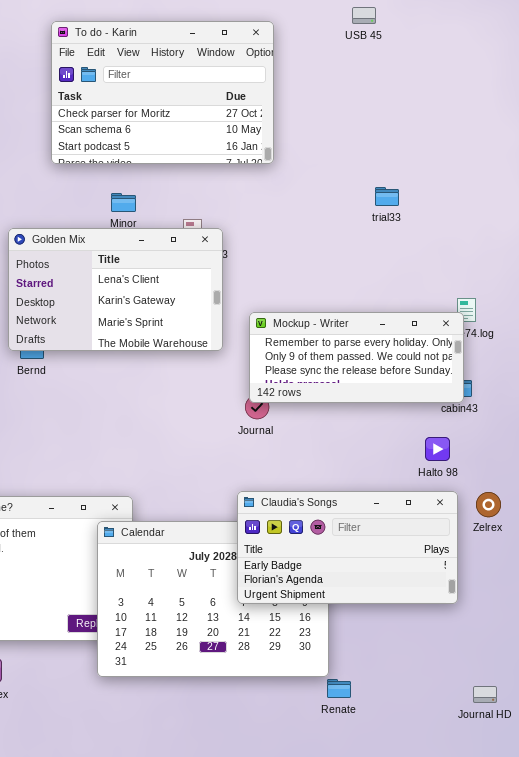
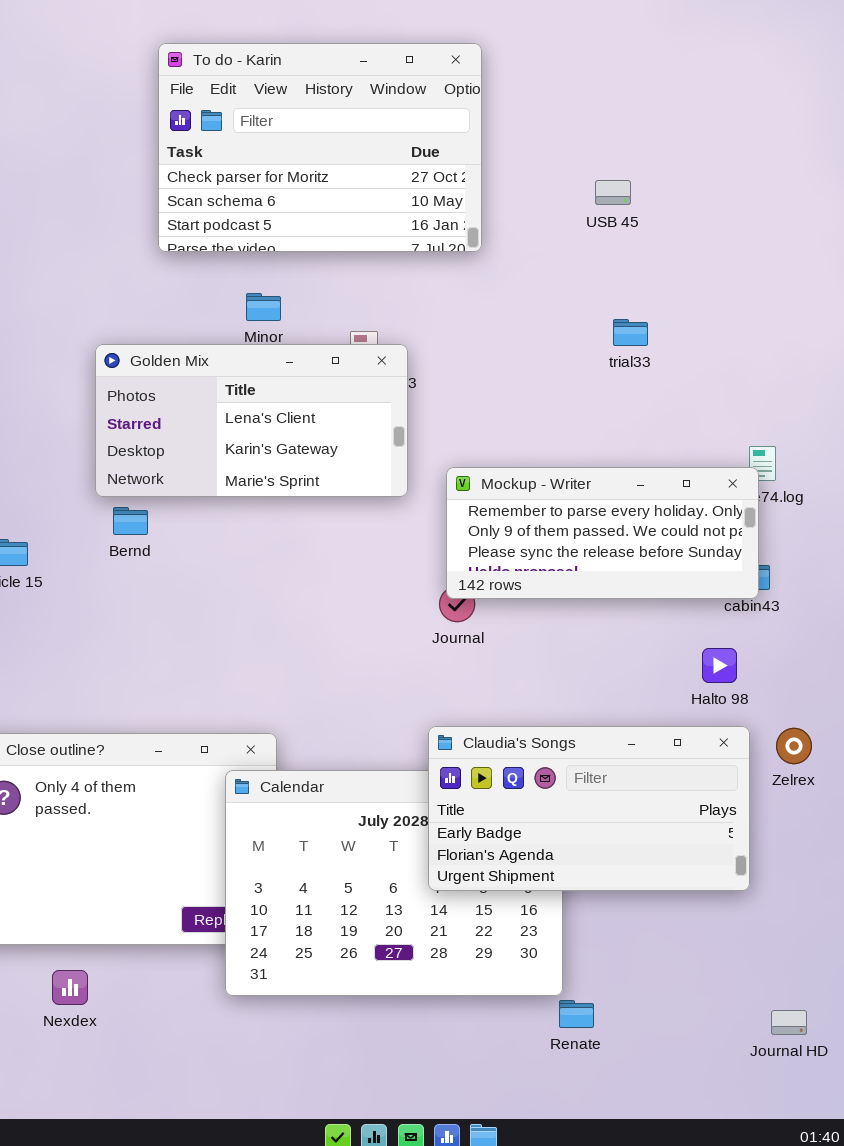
USB 45: [352,7,376,24] -> [595,180,631,205], moved
trial33: [375,187,399,206] -> [613,319,648,346], moved
Golden Mix: [8,228,223,351] -> [95,344,408,497], resized

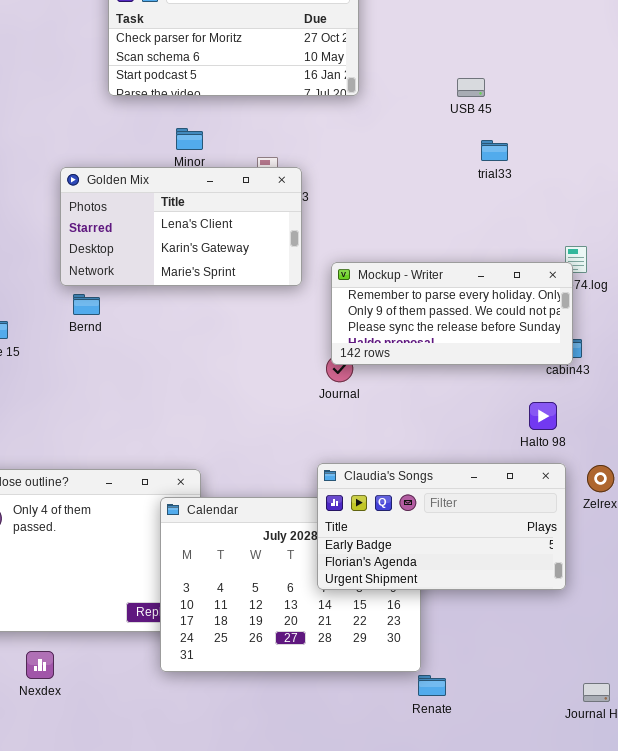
USB 45: [595,180,631,205] -> [457,78,485,97], moved
trial33: [613,319,648,346] -> [481,140,508,161], moved

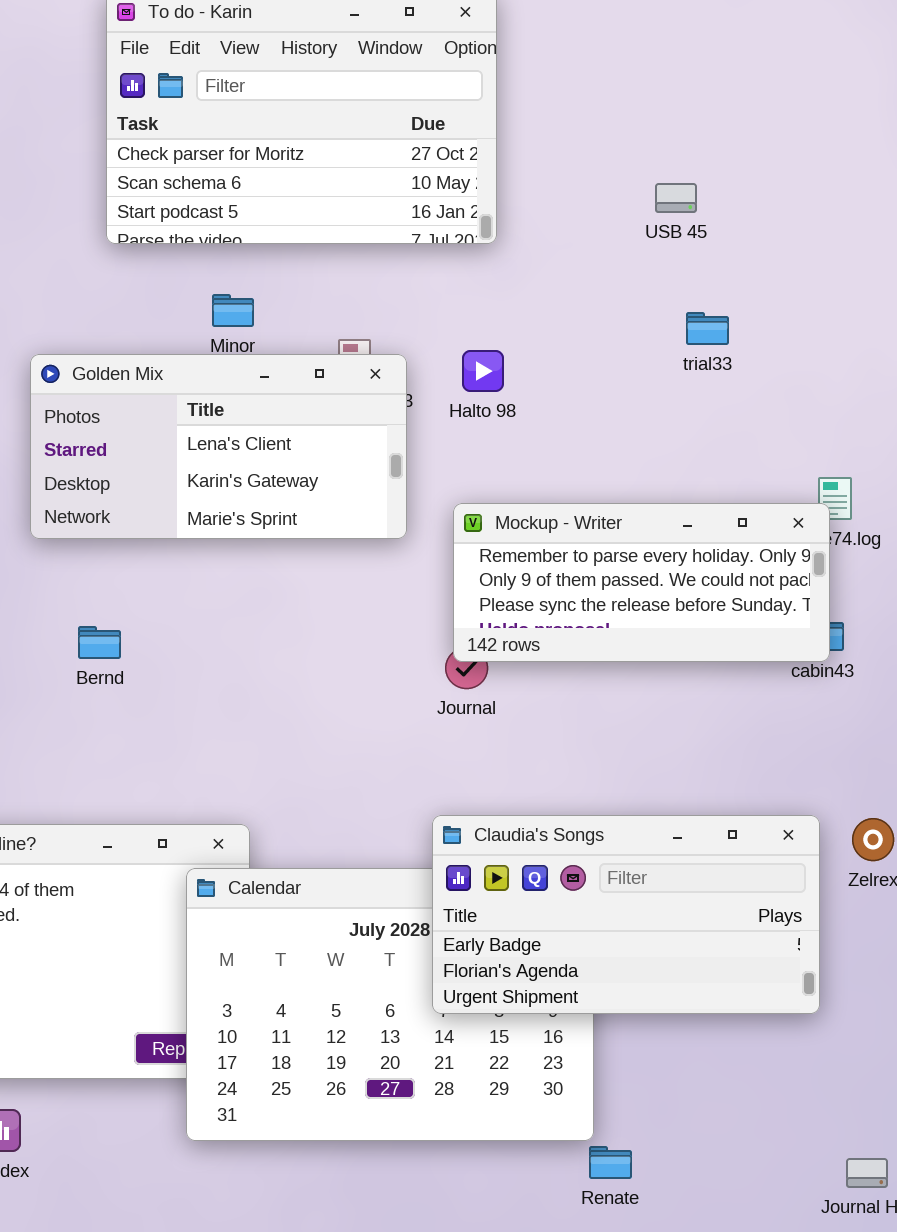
USB 45: [457,78,485,97] -> [655,183,697,213], moved
Bernd: [73,294,100,315] -> [78,626,121,659], moved
Halto 98: [529,402,557,430] -> [462,350,504,392], moved

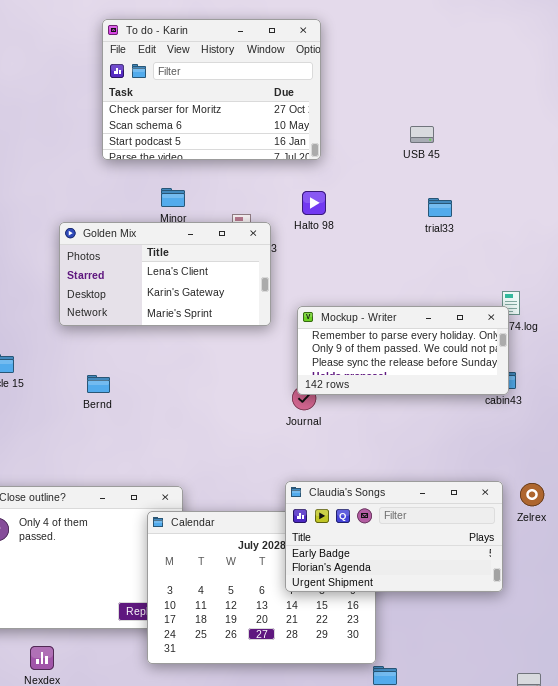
Halto 98: [462,350,504,392] -> [302,191,326,215], moved

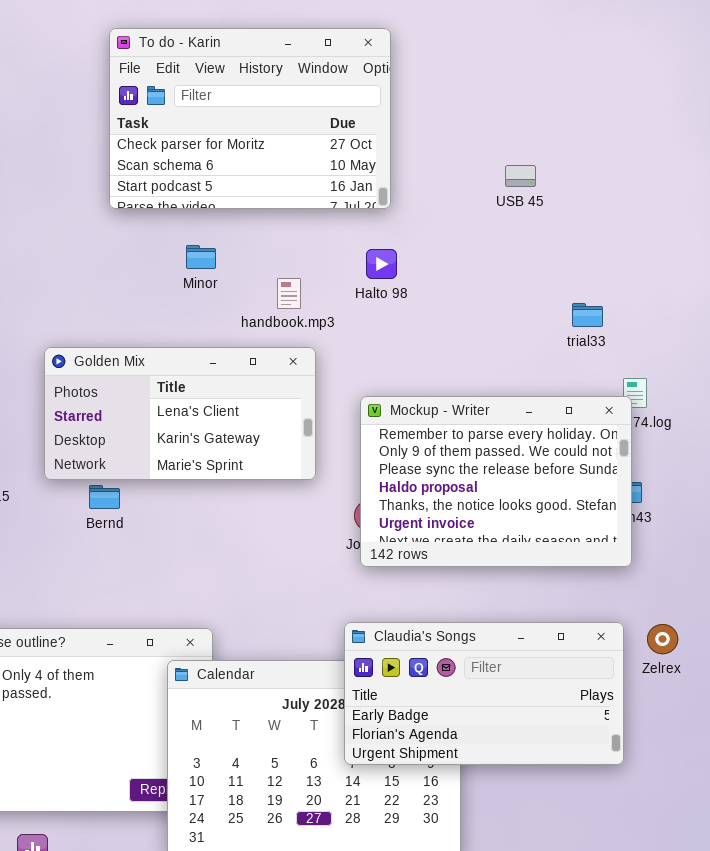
trial33: [428,198,452,217] -> [572,303,603,327], moved
Golden Mix: [59,222,271,326] -> [44,347,316,480], moved
Mockup - Writer: [297,306,509,395] -> [360,396,632,567], resized

